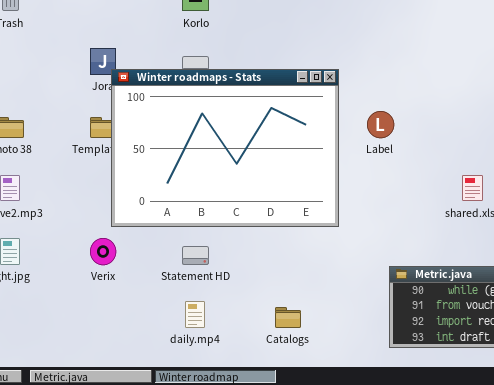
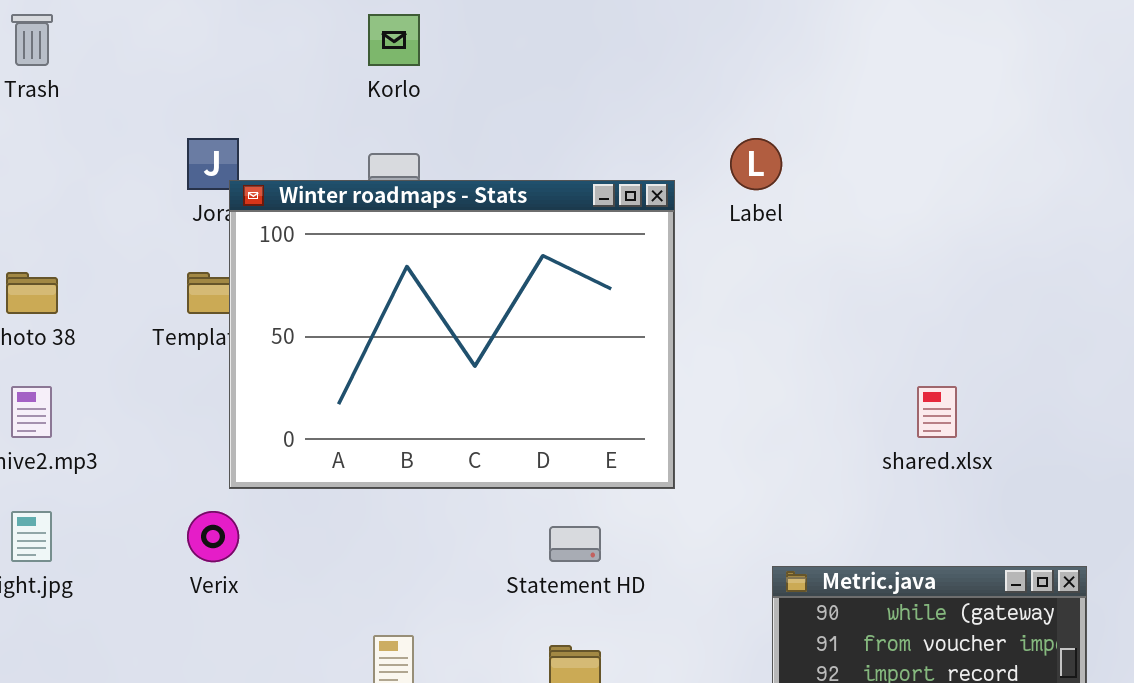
Label: [367,111,394,138] -> [730,138,782,190], moved
Statement HD: [182,246,209,265] -> [549,526,601,562], moved

